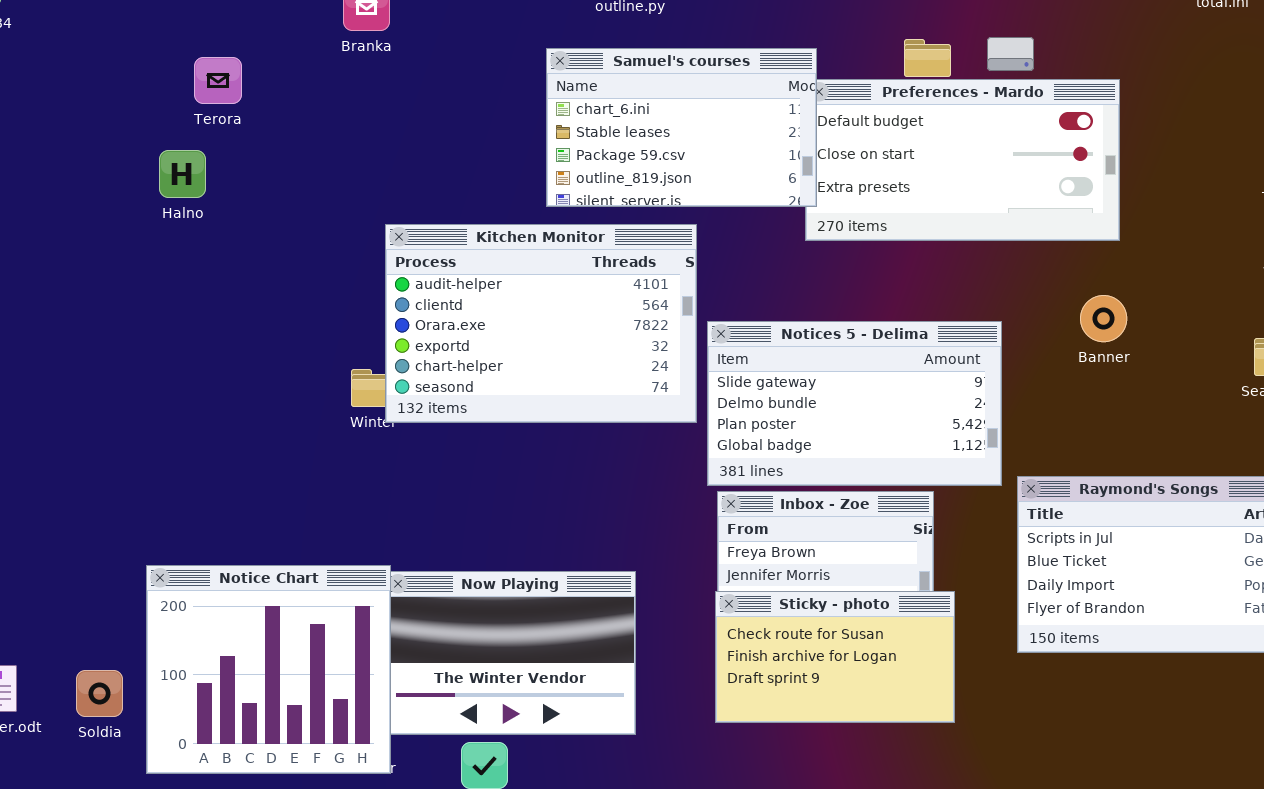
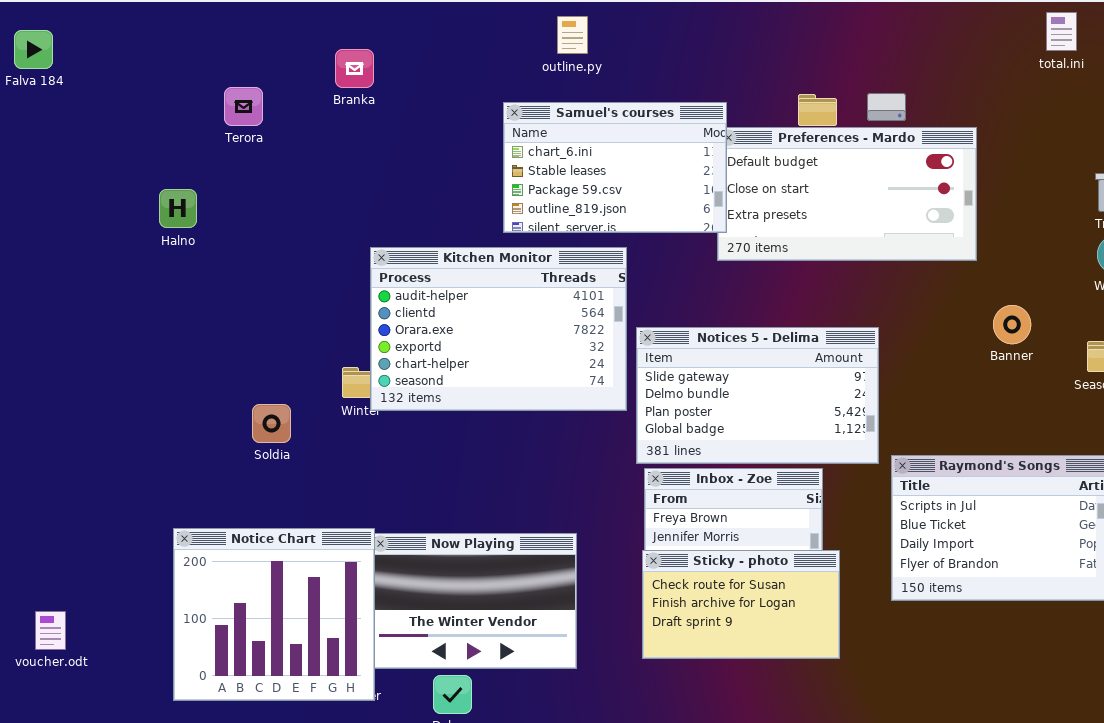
Terora: [194,57,242,104] -> [224,87,263,126], moved
Halno: [159,150,206,198] -> [159,189,197,228], moved
Banner: [1080,295,1127,342] -> [993,305,1031,344], moved
Soldia: [76,670,123,717] -> [252,404,291,443], moved

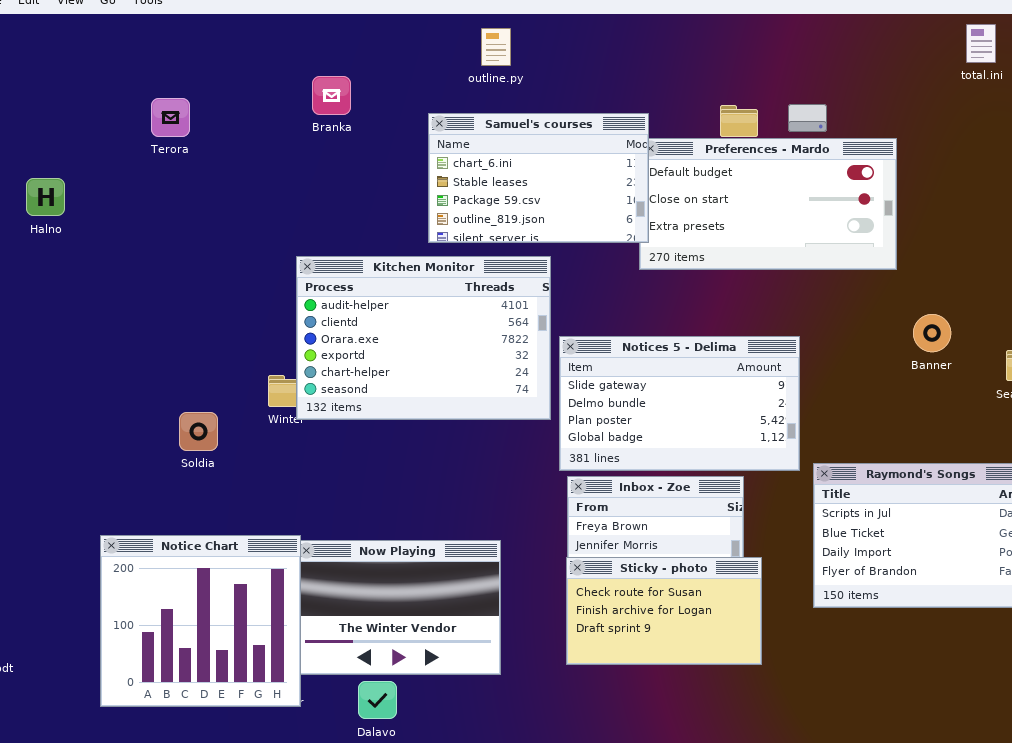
Branka: [335,49,374,88] -> [312,76,351,115], moved
Halno: [159,189,197,228] -> [26,178,65,216], moved

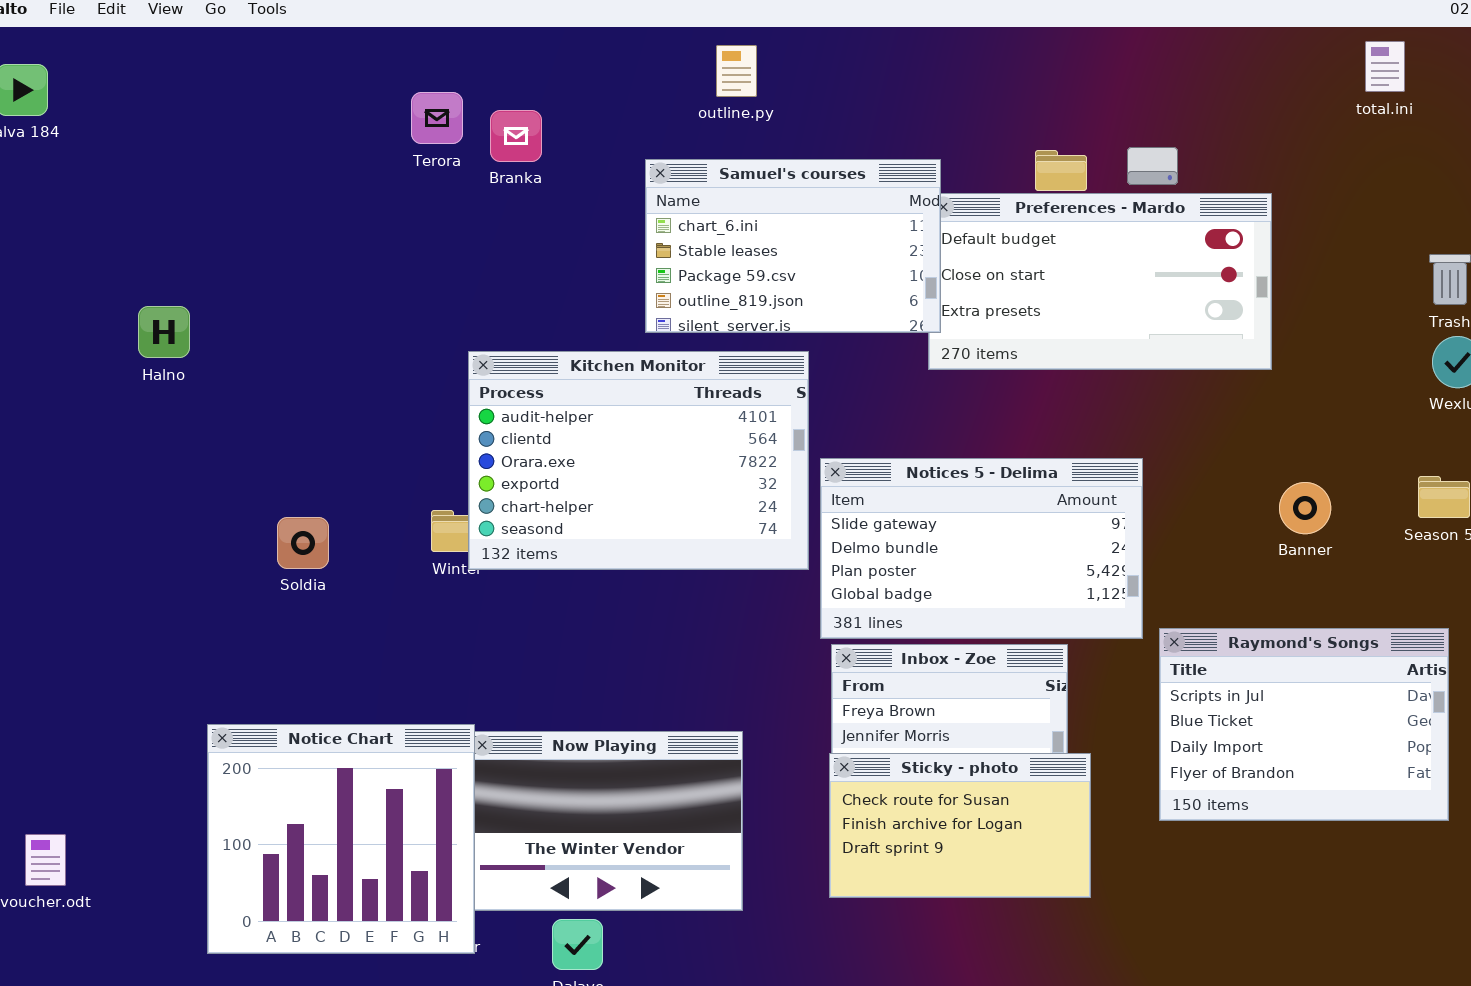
Terora: [151,98,190,137] -> [411,92,463,144], moved
Halno: [26,178,65,216] -> [138,306,190,358], moved
Banner: [913,314,951,352] -> [1279,482,1331,534], moved
Soldia: [179,412,218,451] -> [277,517,329,569], moved

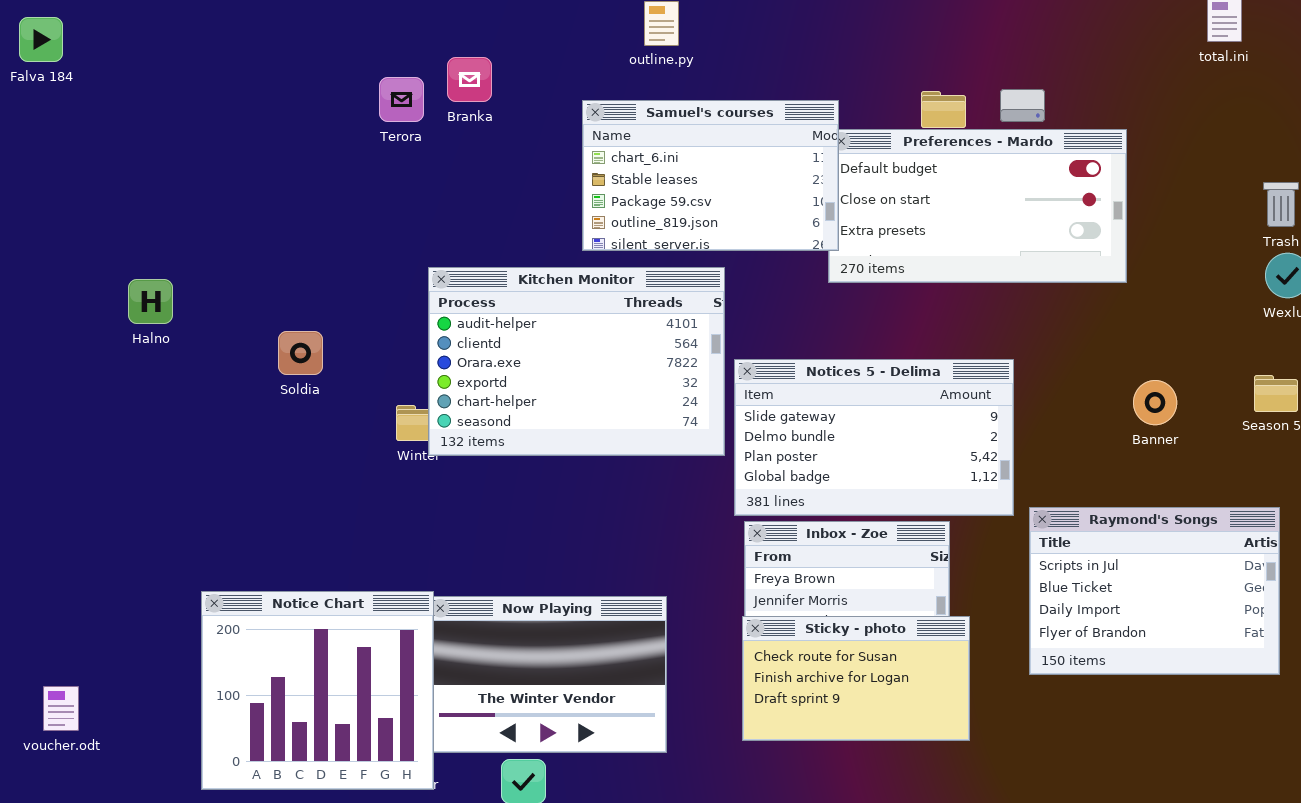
Terora: [411,92,463,144] -> [379,77,424,122], moved
Halno: [138,306,190,358] -> [128,279,173,324], moved
Soldia: [277,517,329,569] -> [278,331,323,375], moved

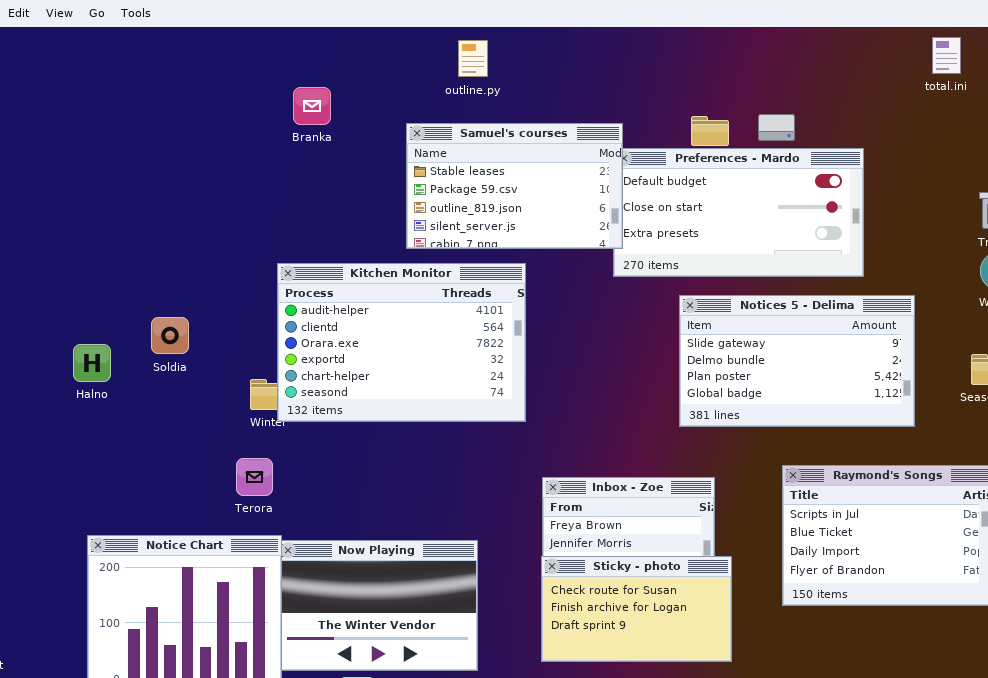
Terora: [379,77,424,122] -> [236,458,273,496], moved
Samuel's courses: [582,100,839,251] -> [406,123,623,249], scrolled down 1 row
Halno: [128,279,173,324] -> [73,344,111,382], moved
Notices 5 - Delima: [734,359,1014,516] -> [679,295,915,427], moved

